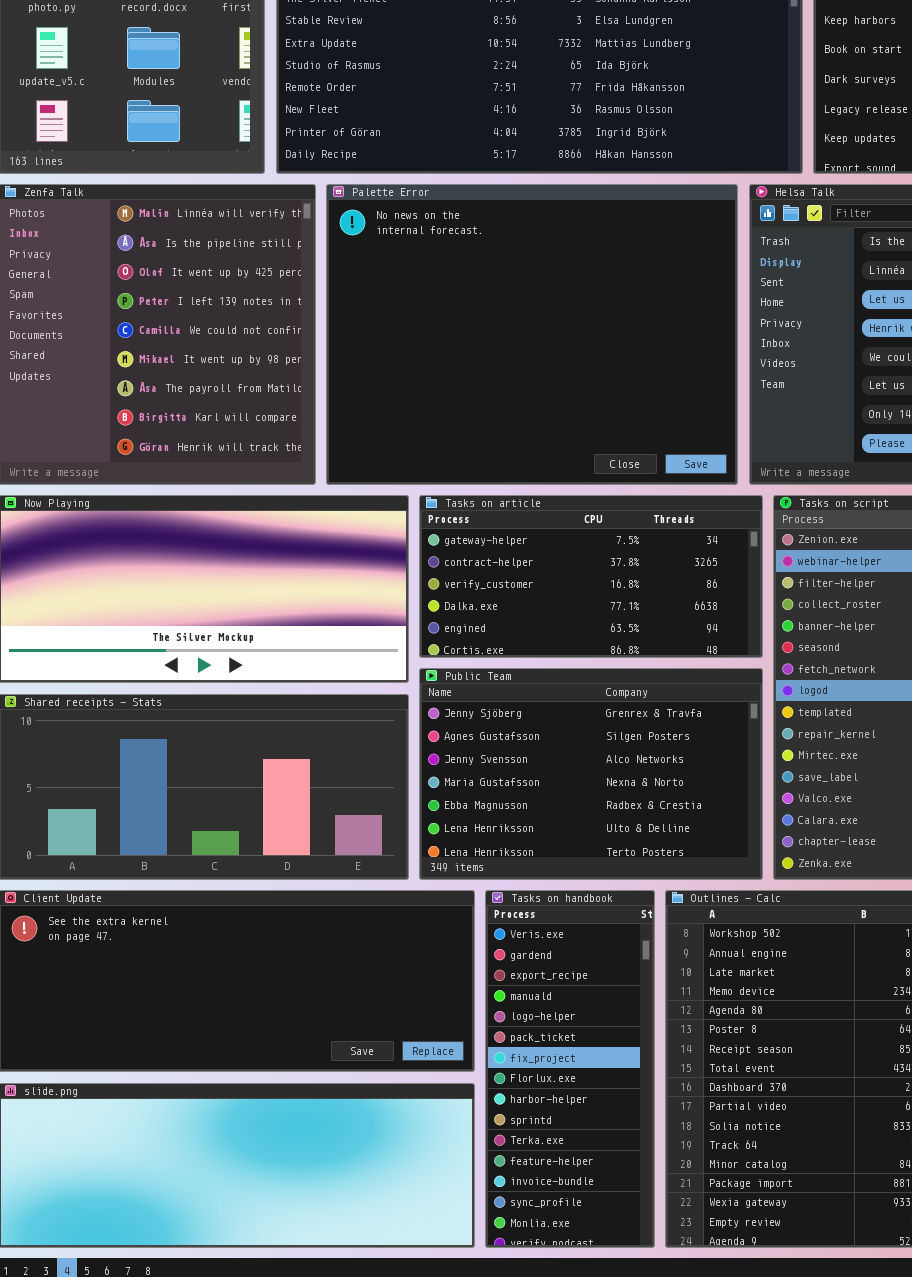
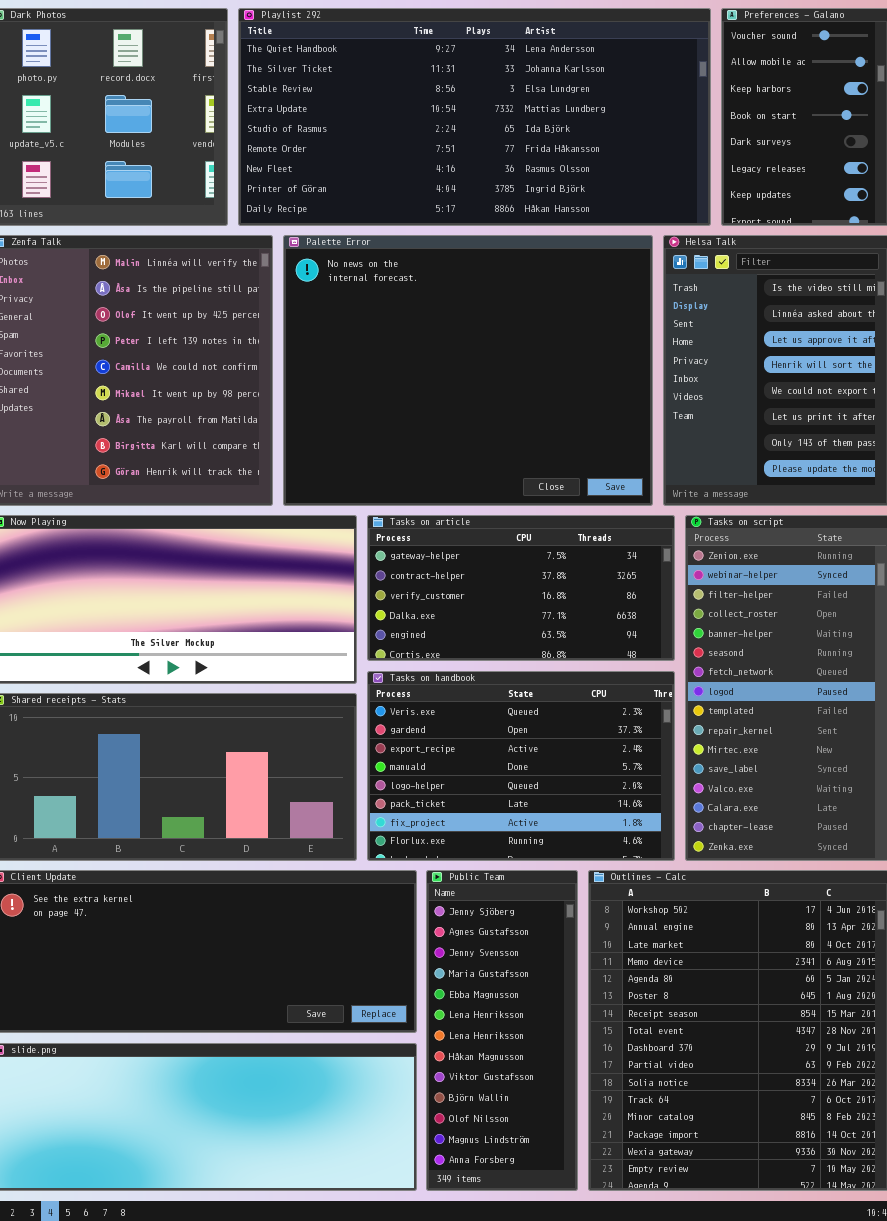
Public Team: [419,668,763,880] -> [426,870,578,1191], moved, resized
Tasks on handbook: [485,890,655,1248] -> [367,671,675,861], moved, resized

